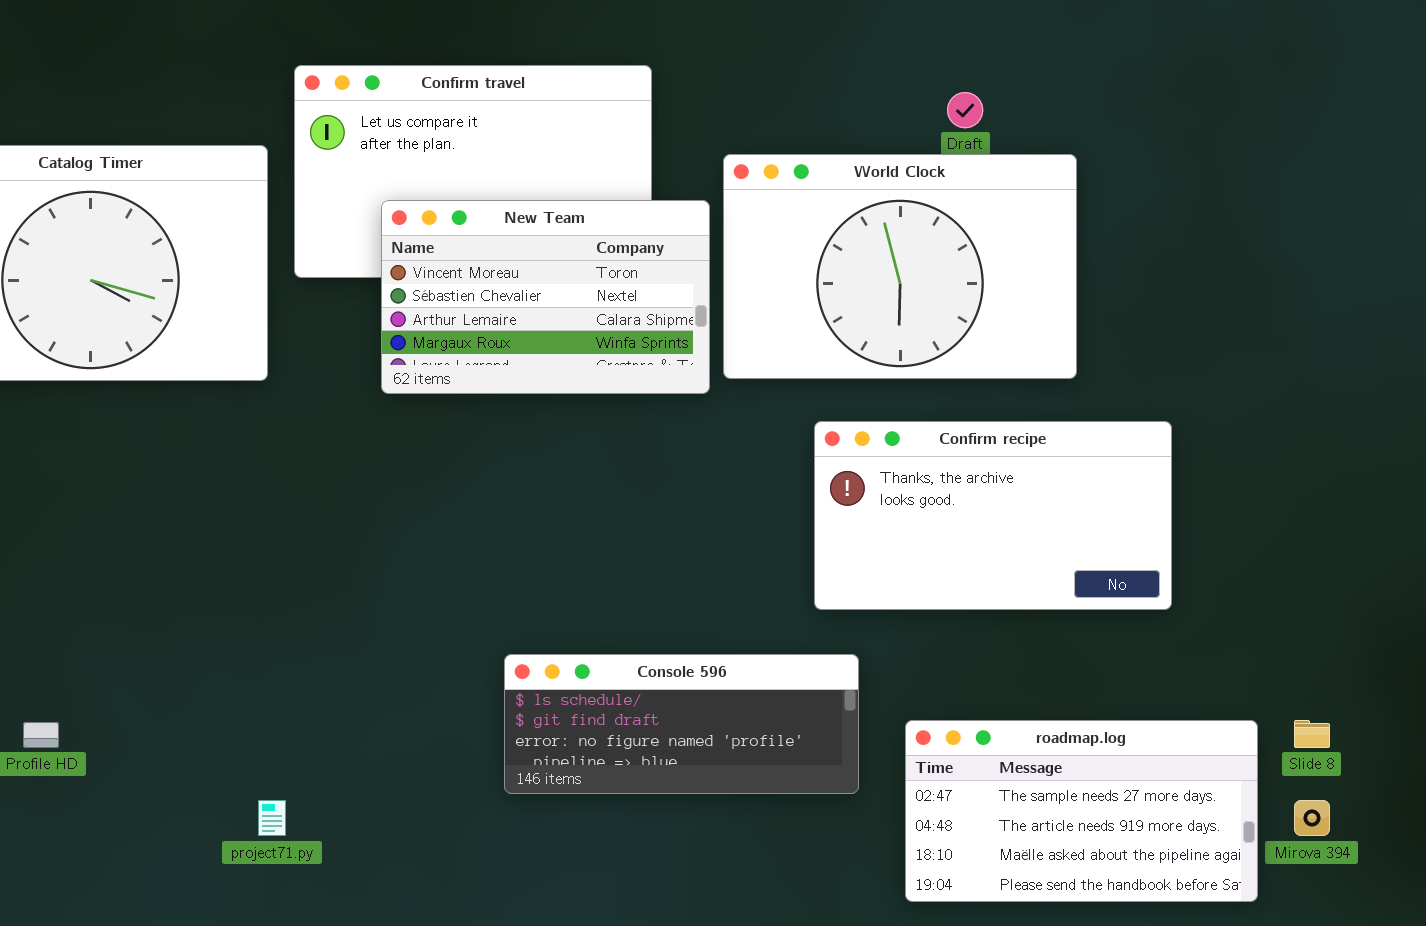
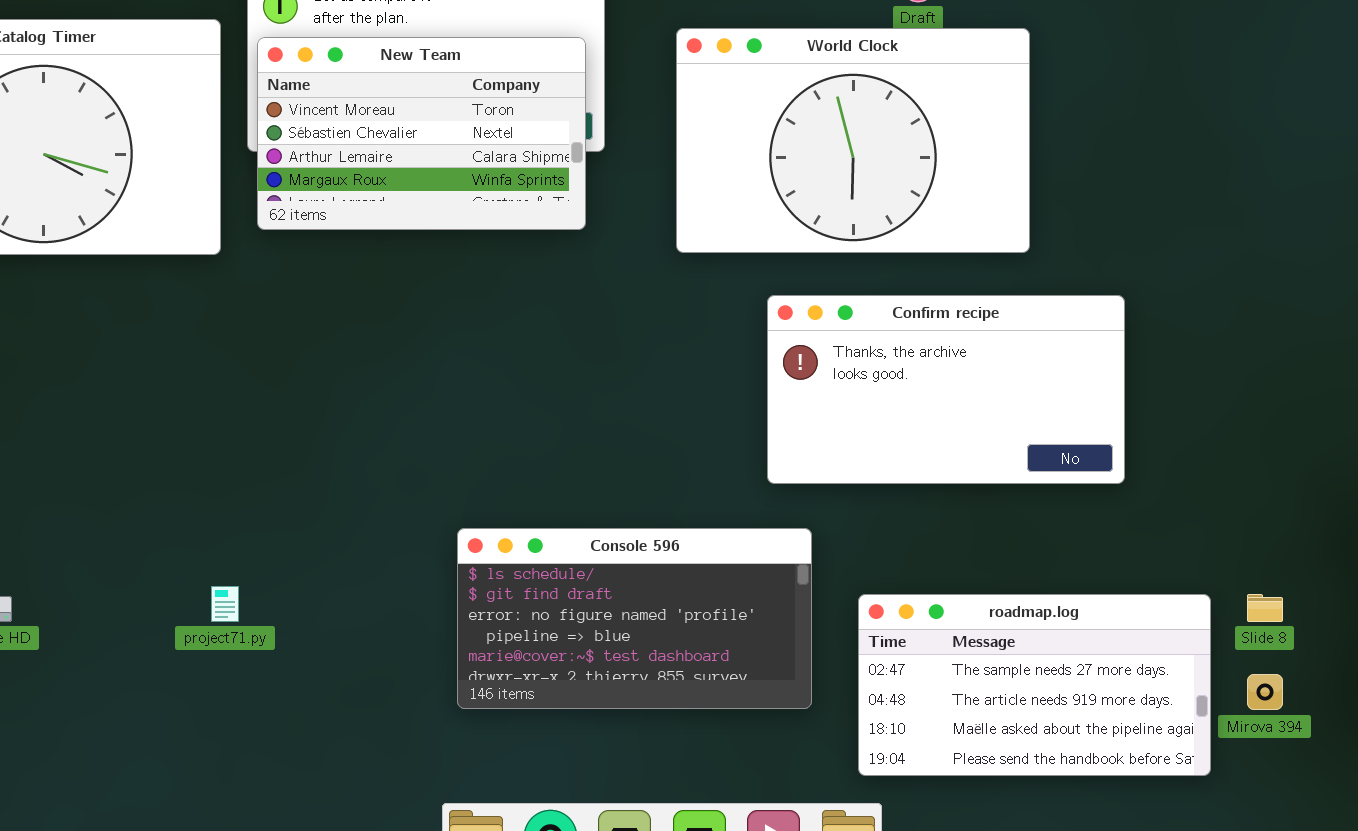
New Team: [381,200,710,394] -> [257,37,586,230], moved
Console 596: [504,654,859,794] -> [457,528,812,709], resized
project71.py: [258,800,286,836] -> [211,586,239,622], moved

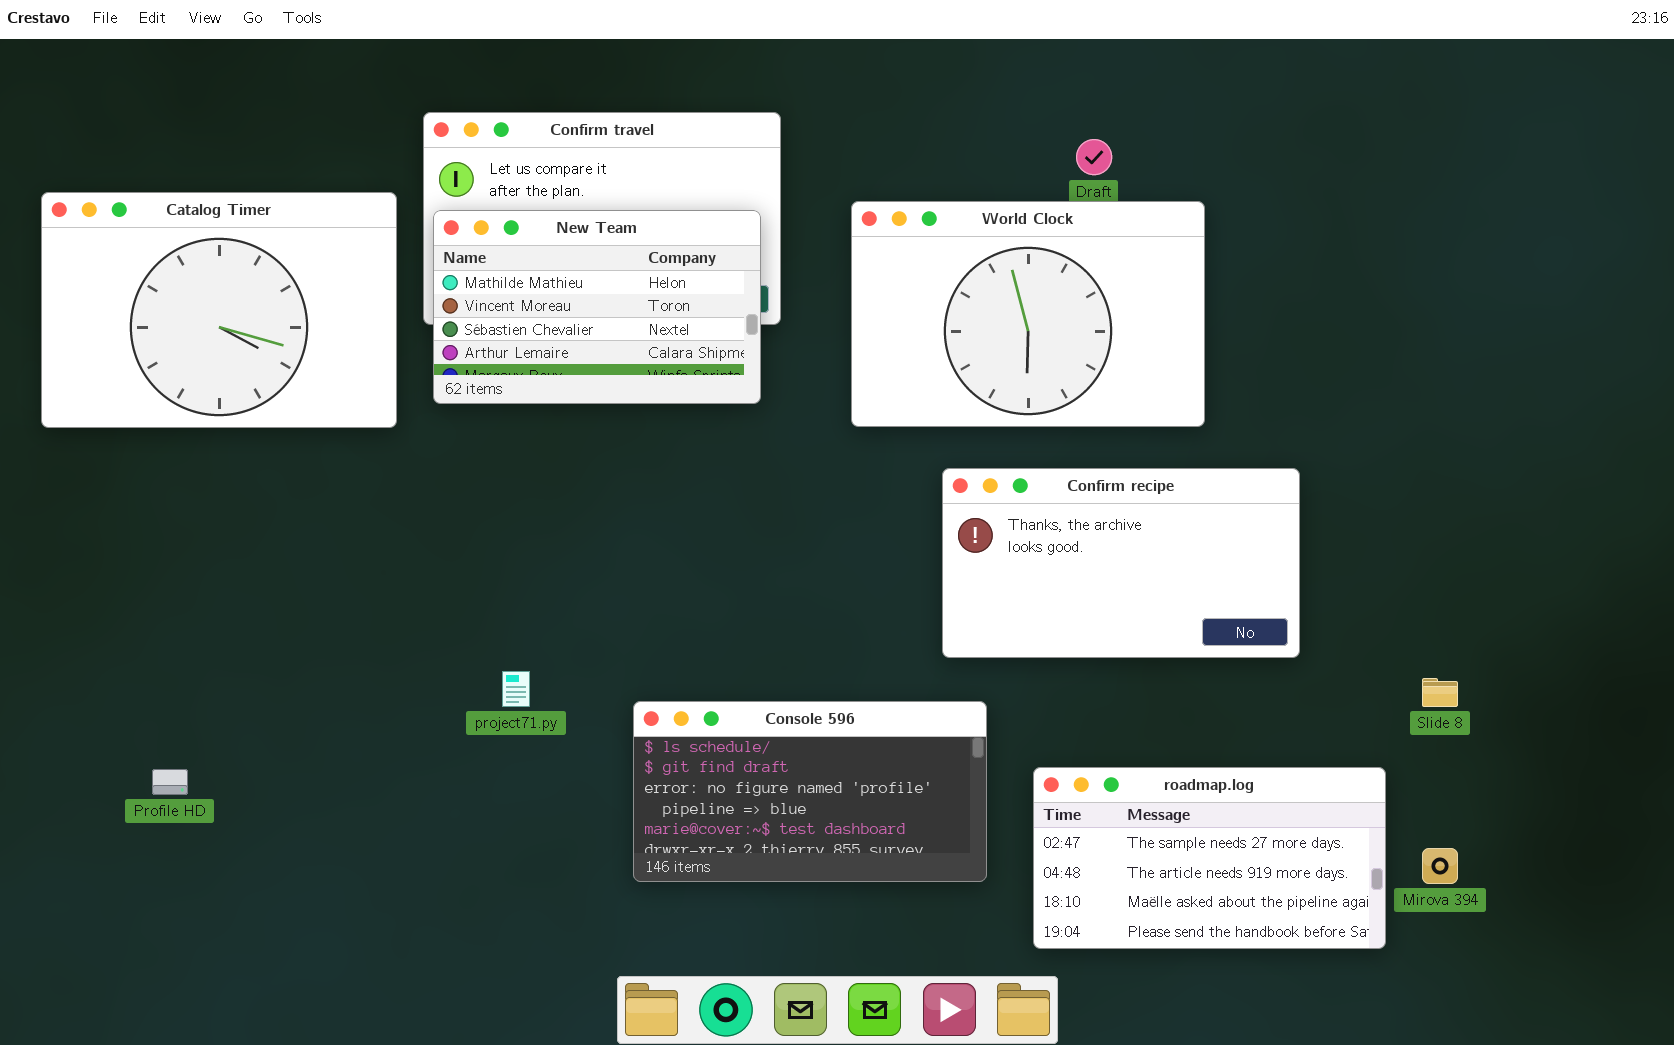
New Team: [257,37,586,230] -> [433,210,761,404], scrolled up 1 row
project71.py: [211,586,239,622] -> [502,671,530,707], moved
Slide 8: [1247,594,1283,622] -> [1422,678,1458,707], moved

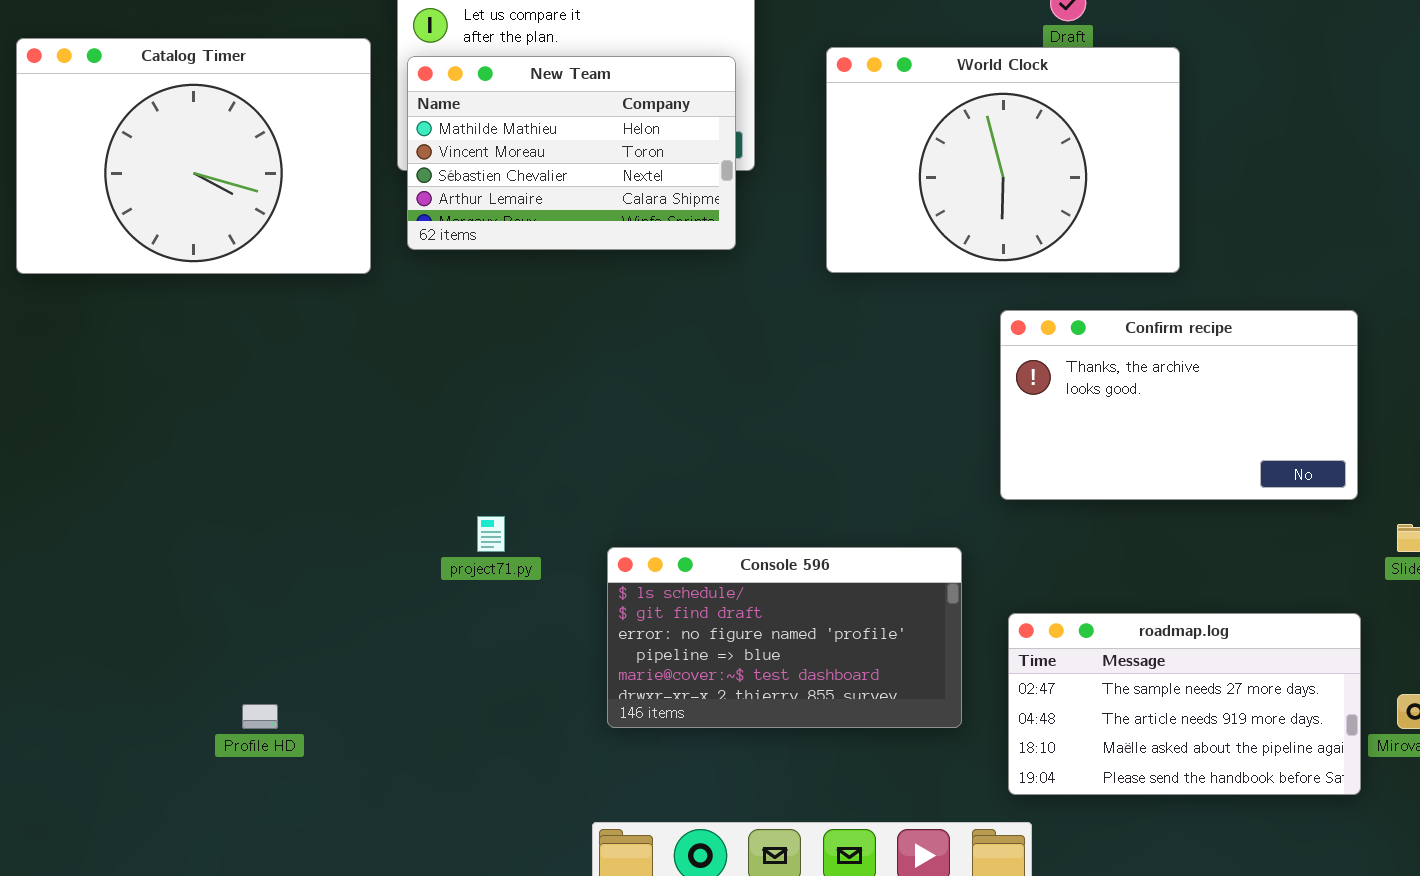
Confirm recipe: [942,468,1300,658] -> [1000,310,1358,500], moved
Profile HD: [152,769,188,795] -> [242,704,278,729], moved

